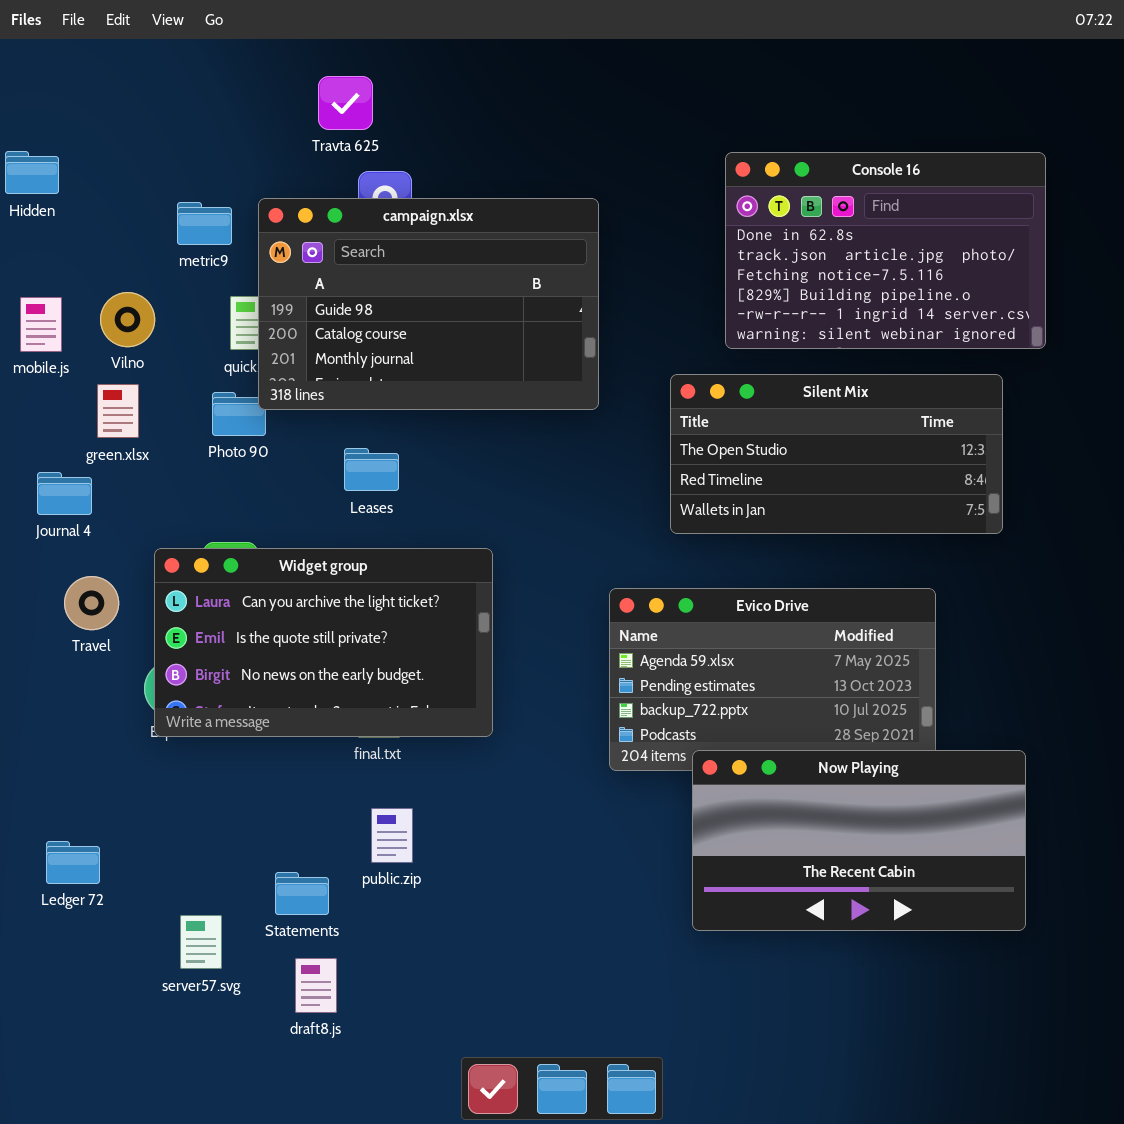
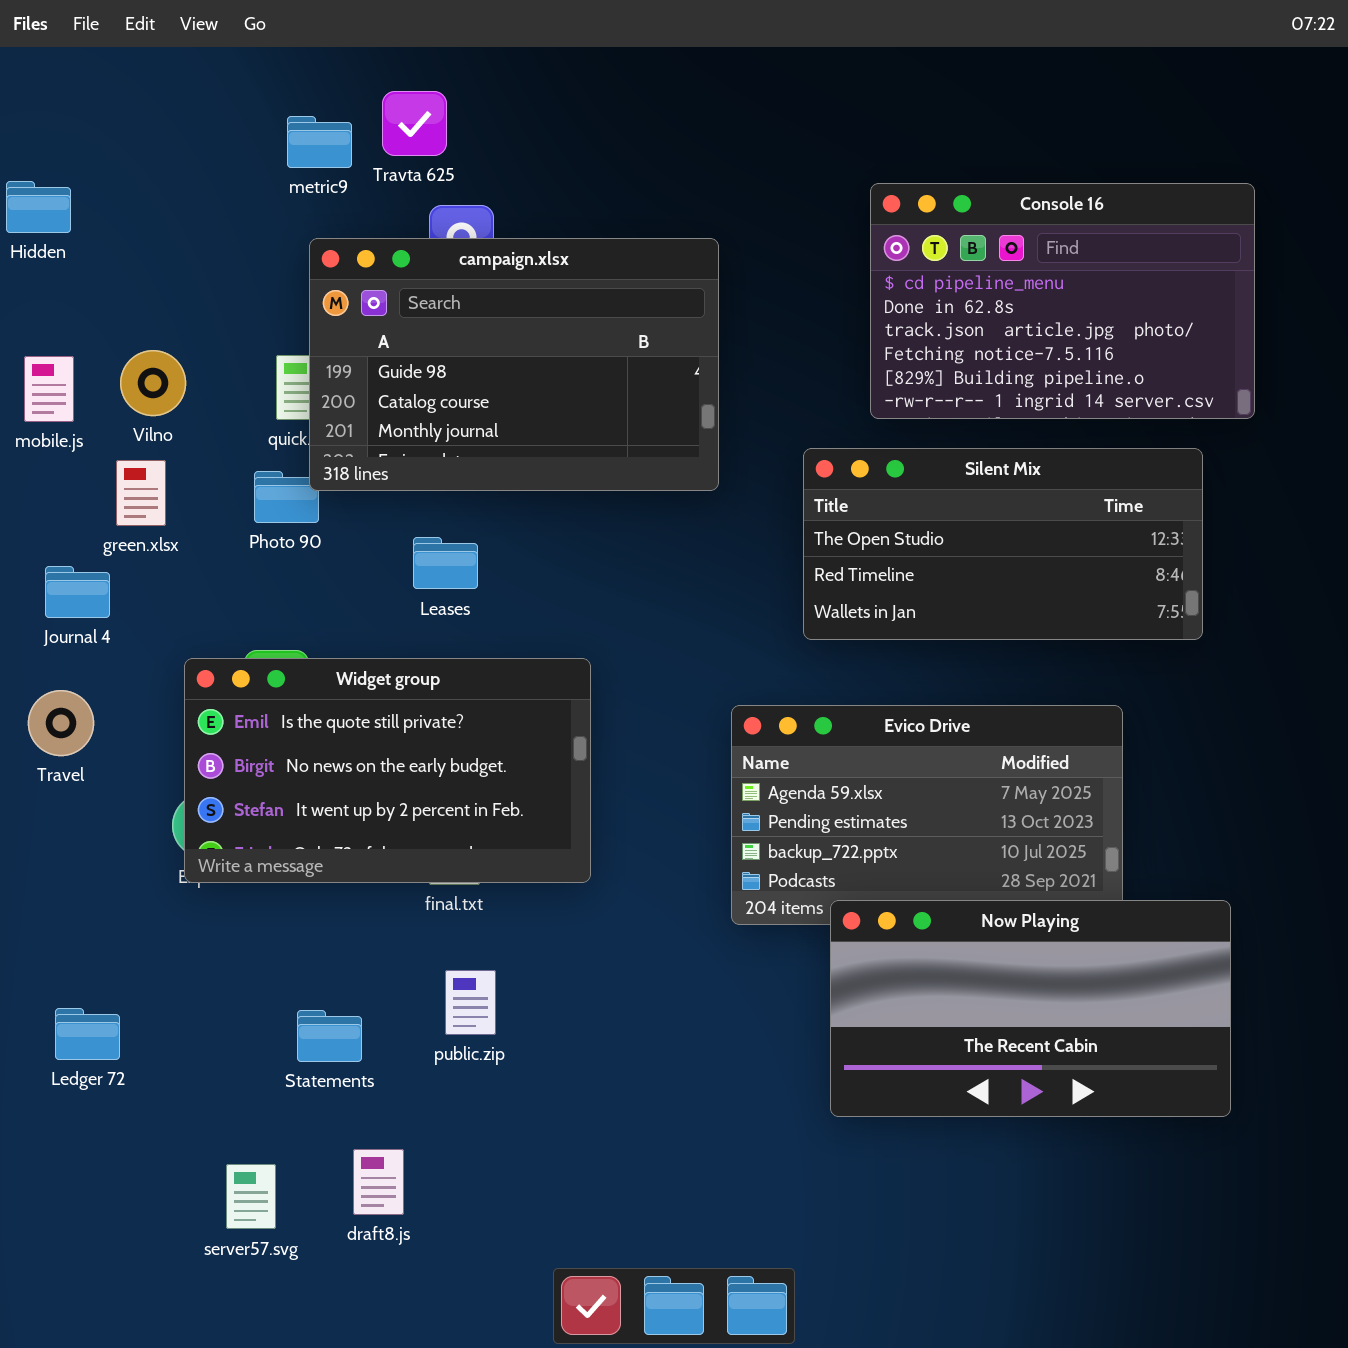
Console 16: [725,152,1046,349] -> [870,183,1255,419], scrolled up 1 row
metric9: [177,202,232,245] -> [287,116,352,168], moved
Widget group: [154,548,493,737] -> [184,658,591,883], scrolled down 1 row
Travel: [64,576,119,630] -> [28,690,94,756], moved
Statements: [275,872,329,915] -> [297,1010,362,1062], moved
server57.svg: [180,915,222,969] -> [226,1164,276,1229], moved

